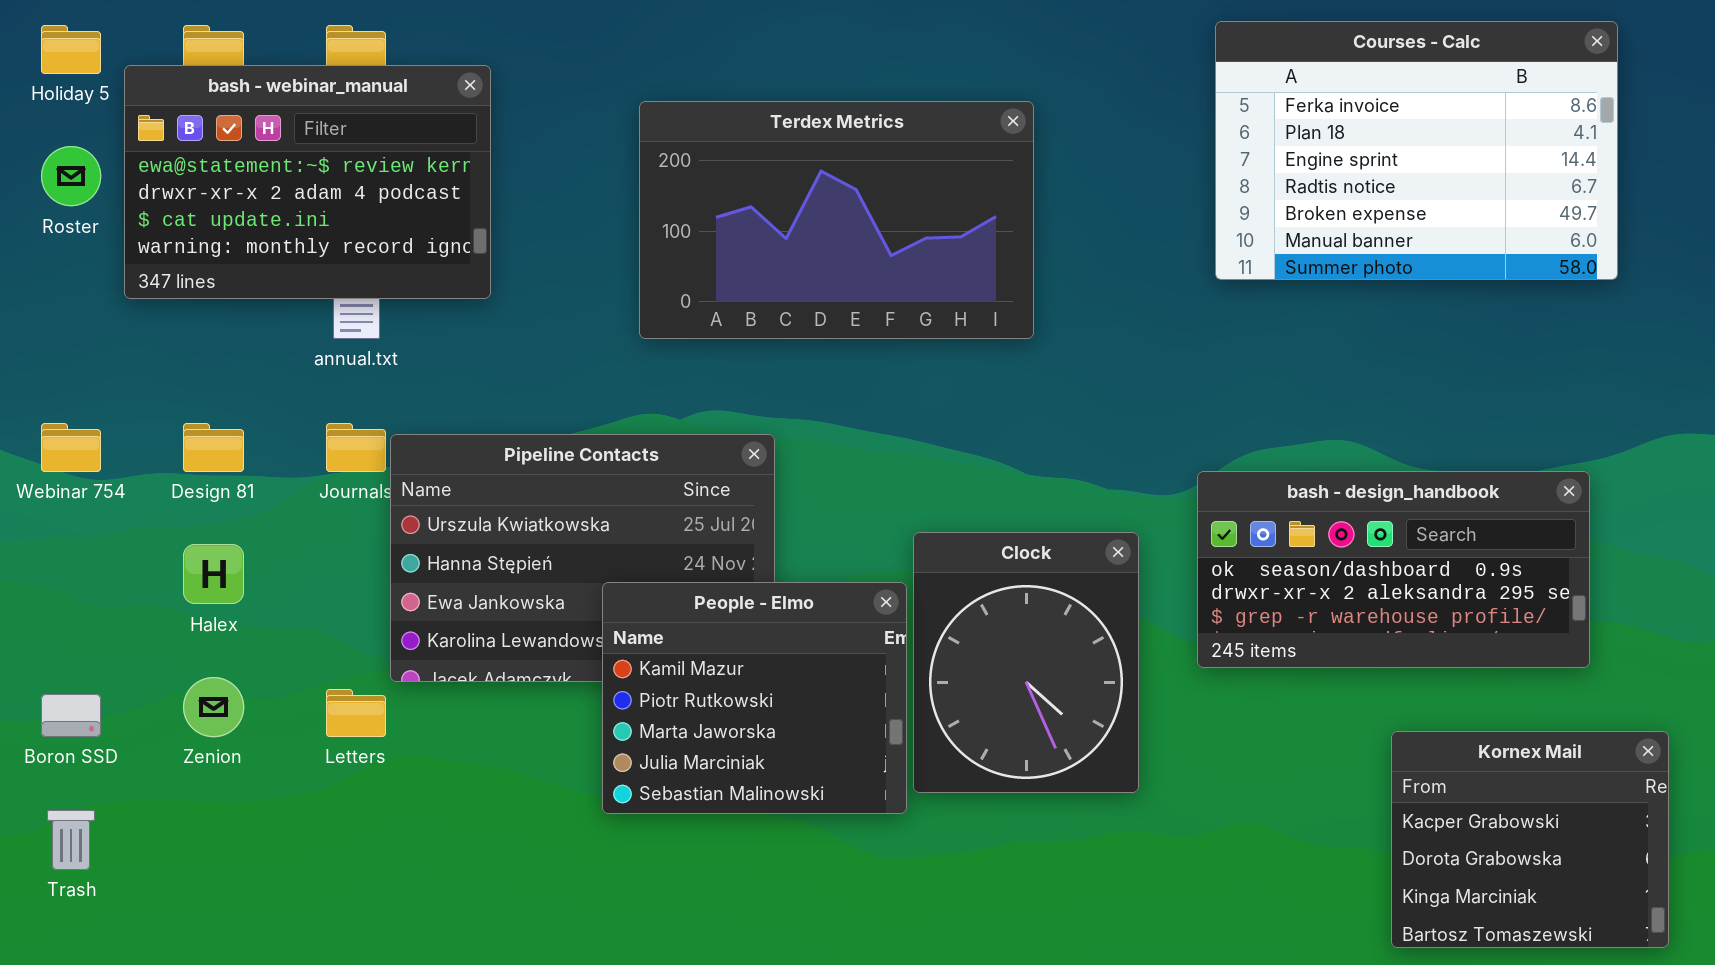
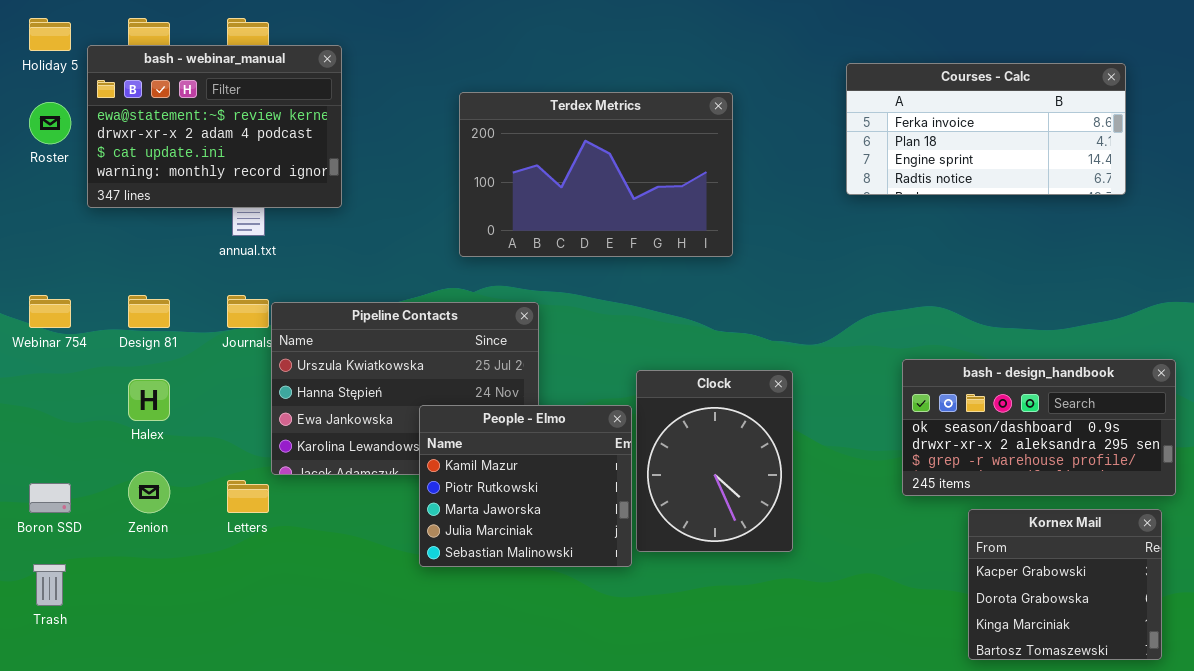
Courses - Calc: [1215,21,1618,280] -> [846,63,1126,195], resized
Terdex Metrics: [639,101,1034,339] -> [459,92,733,257], moved
bash - design_handbook: [1197,471,1590,668] -> [902,359,1176,496], moved

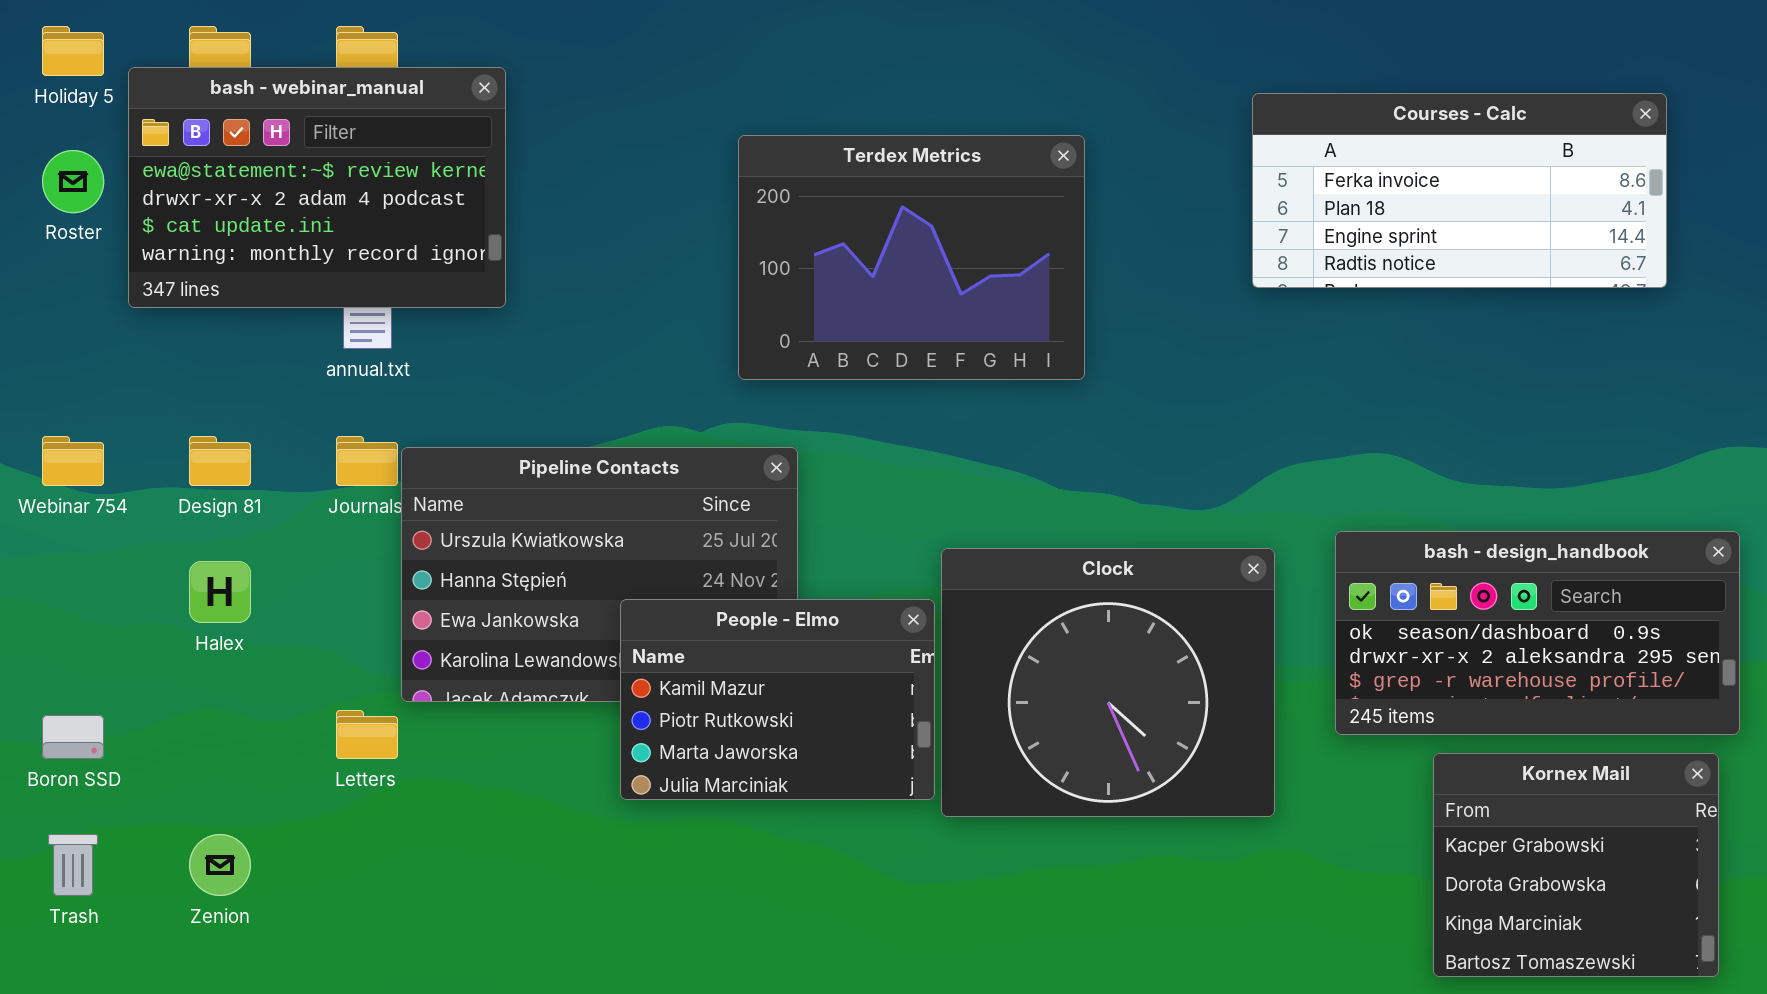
Terdex Metrics: [459,92,733,257] -> [738,135,1085,380], resized
Clock: [636,370,793,552] -> [941,548,1275,817], resized
People - Elmo: [419,405,632,567] -> [620,599,935,800], resized
Zenion: [128,471,170,513] -> [189,834,251,896], moved

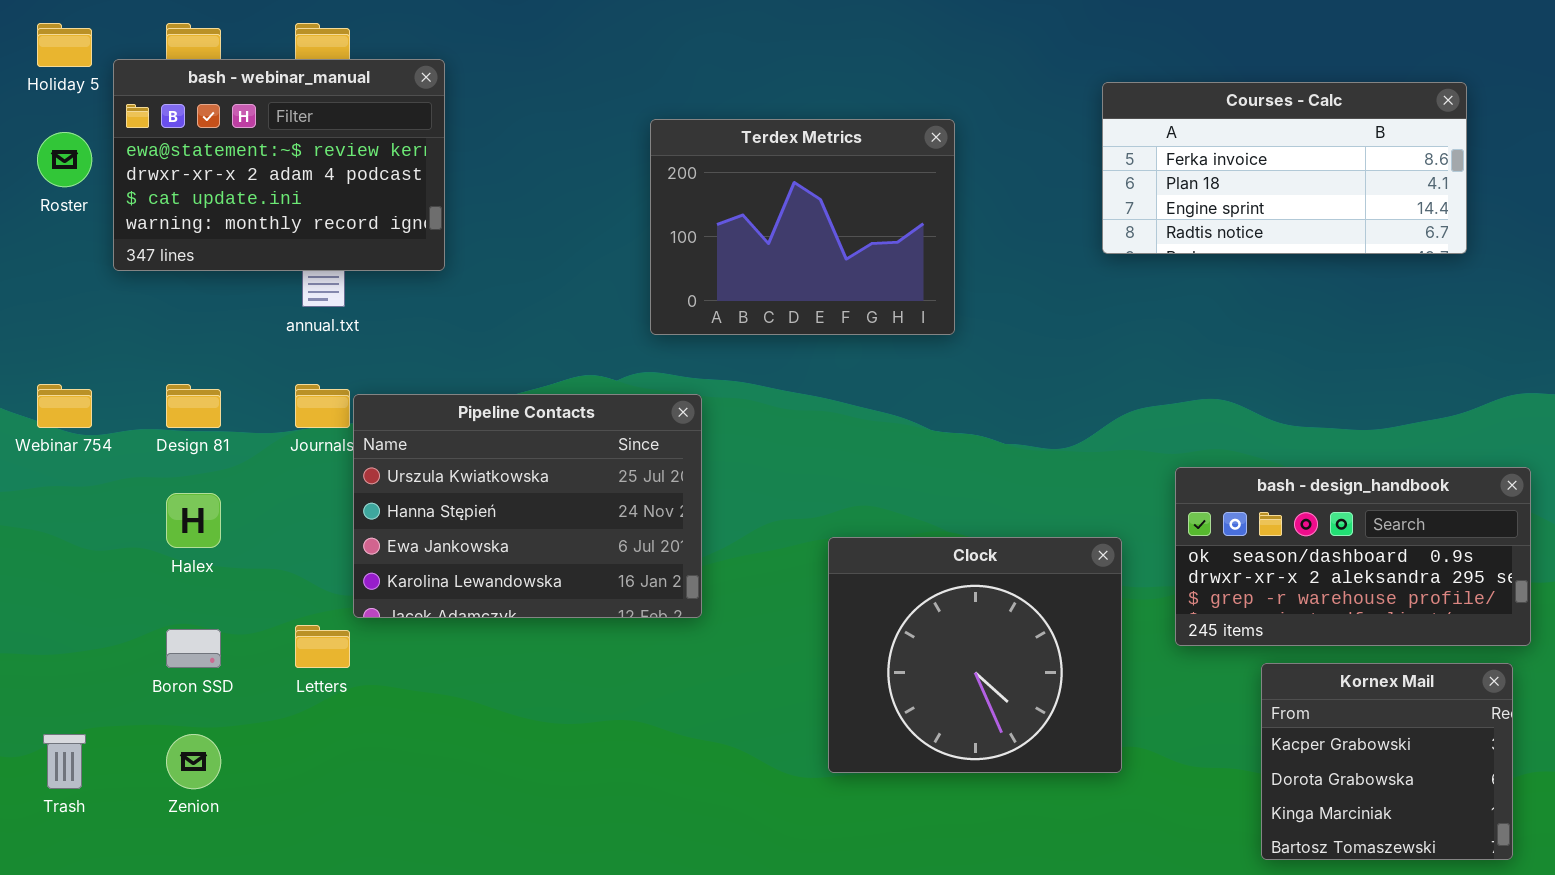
Clock: [941,548,1275,817] -> [828,537,1122,773], moved
People - Elmo: [620,599,935,800] -> none, closed
Boron SSD: [42,715,104,759] -> [166,629,221,668], moved

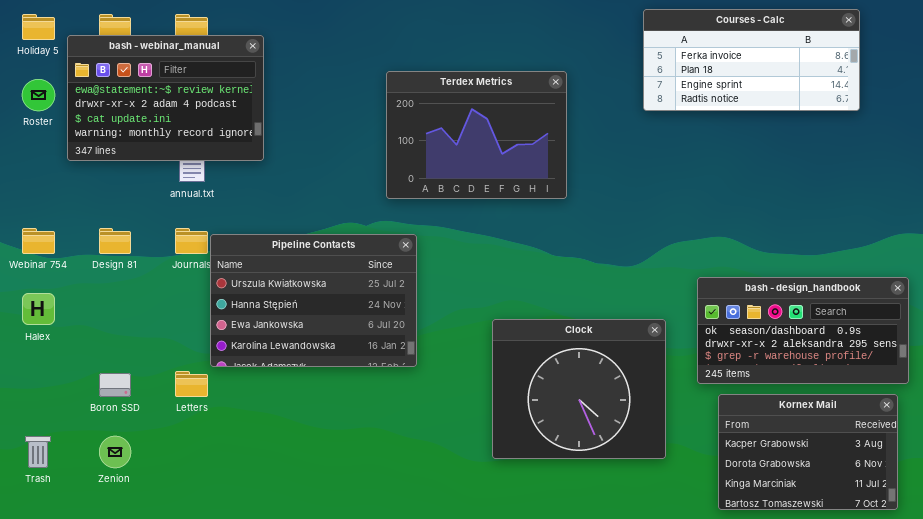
Courses - Calc: [1102,82,1467,254] -> [643,9,860,111], moved
Halex: [166,493,221,548] -> [22,293,55,325], moved
Kornex Mail: [1261,663,1513,860] -> [718,394,898,510], resized

